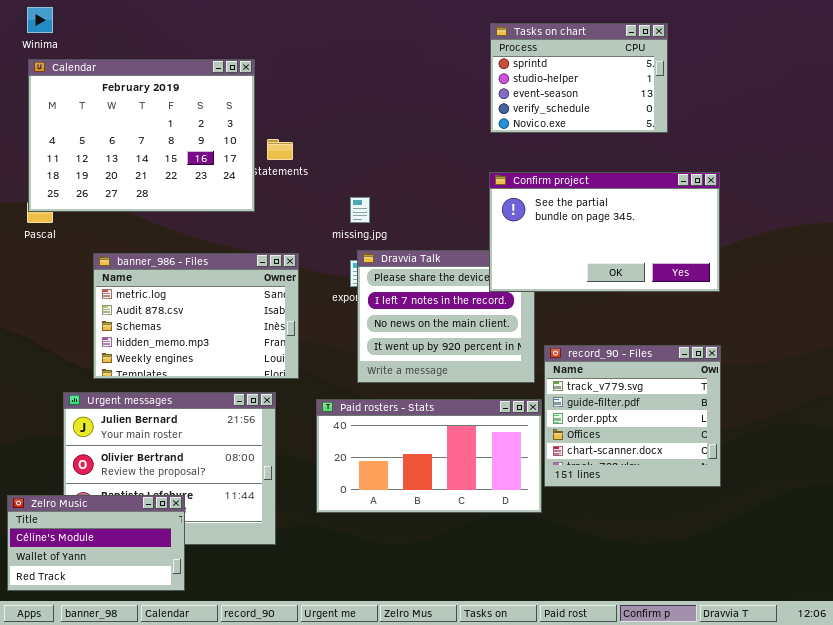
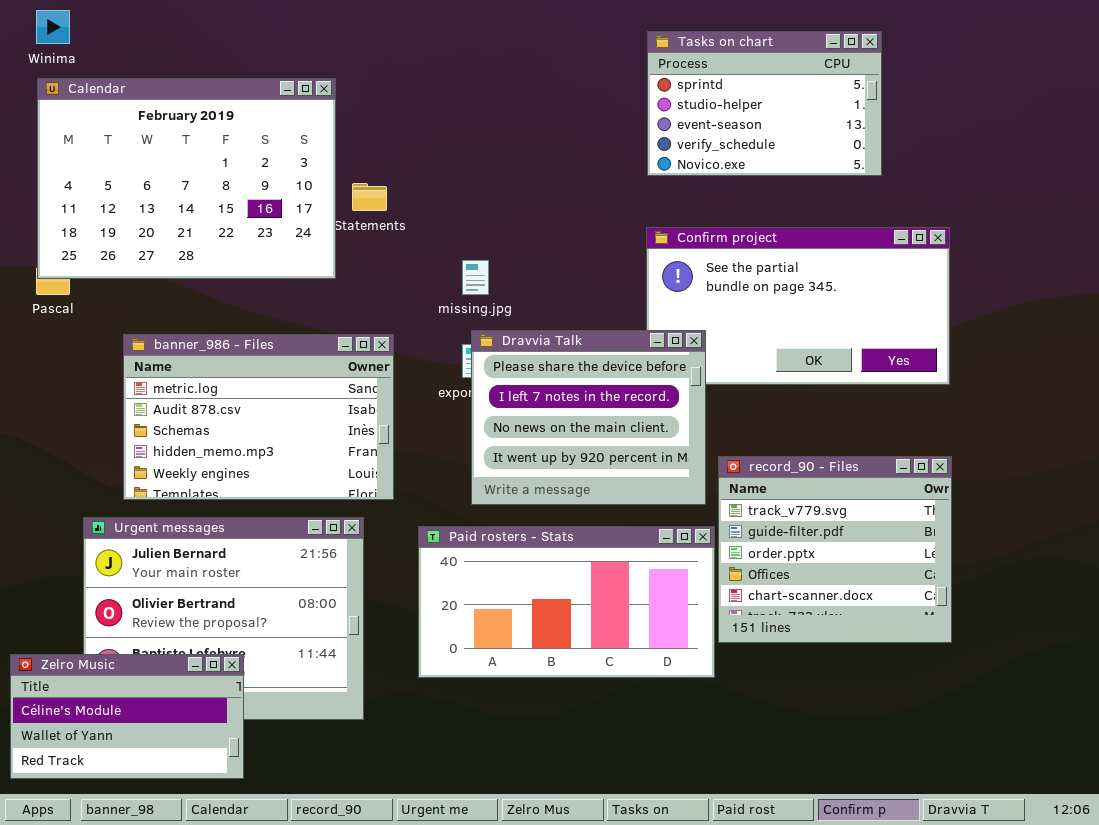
Dravvia Talk: [357,250,535,383] -> [471,330,706,505], raised

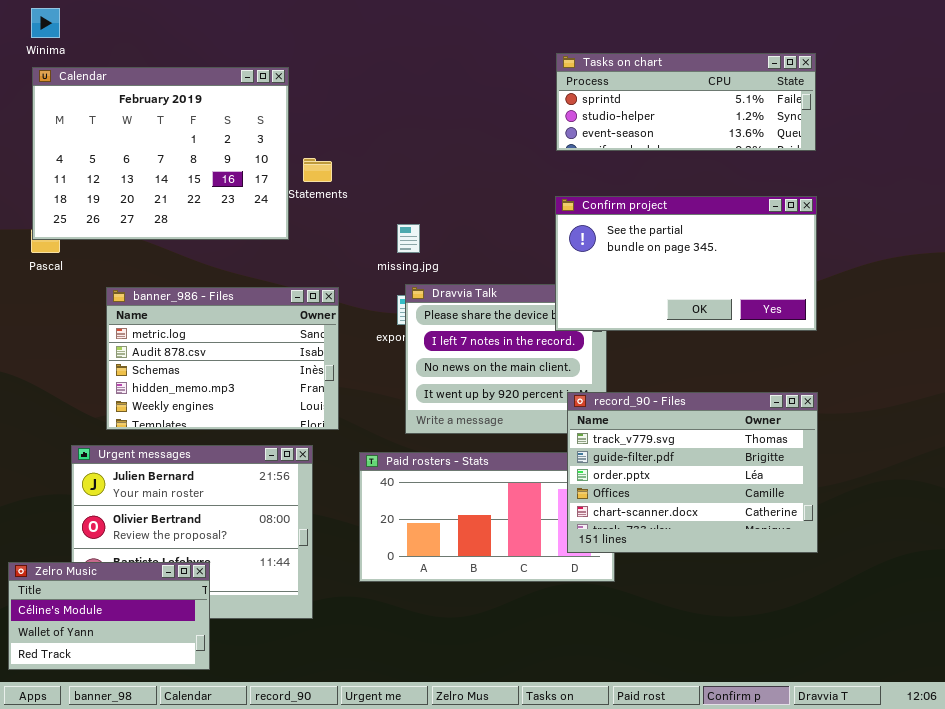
Tasks on chart: [647,31,882,176] -> [556,53,816,151], resized
Confirm project: [646,227,950,385] -> [555,196,817,331], raised
record_90 - Files: [718,456,952,643] -> [567,392,818,553], resized

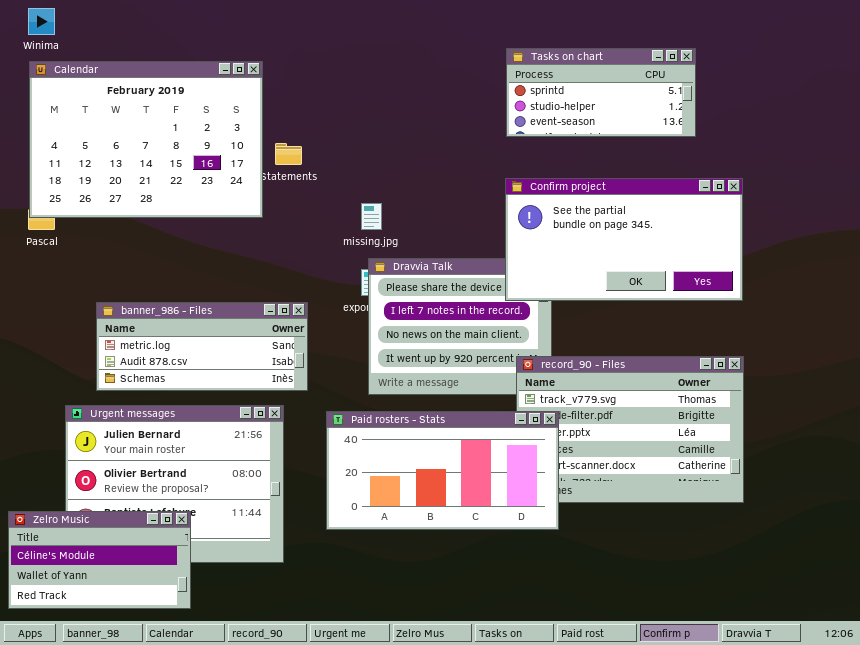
Tasks on chart: [556,53,816,151] -> [506,48,696,137], resized
banner_986 - Files: [106,287,339,430] -> [96,302,308,391], resized
Paid rosters - Stats: [359,452,615,582] -> [326,411,559,530], raised

